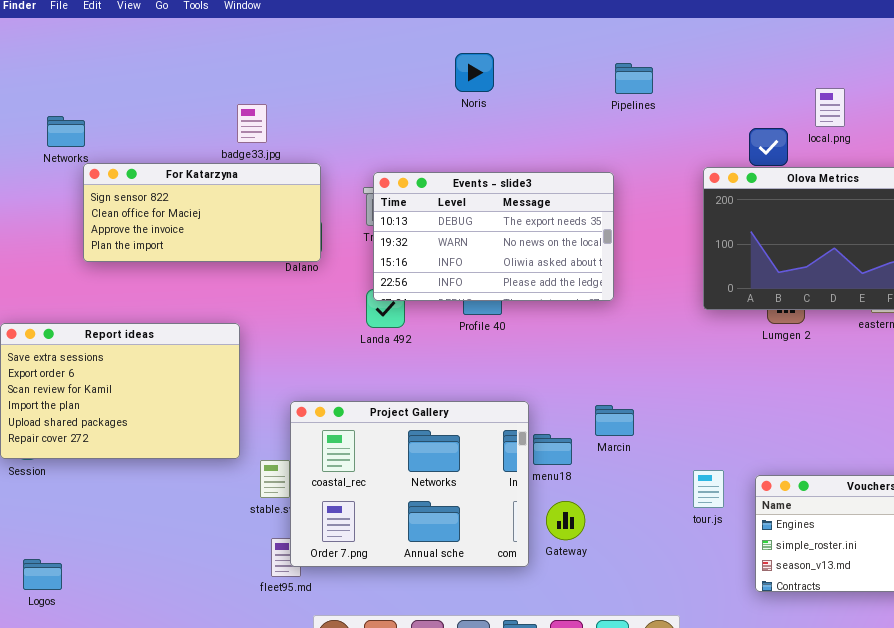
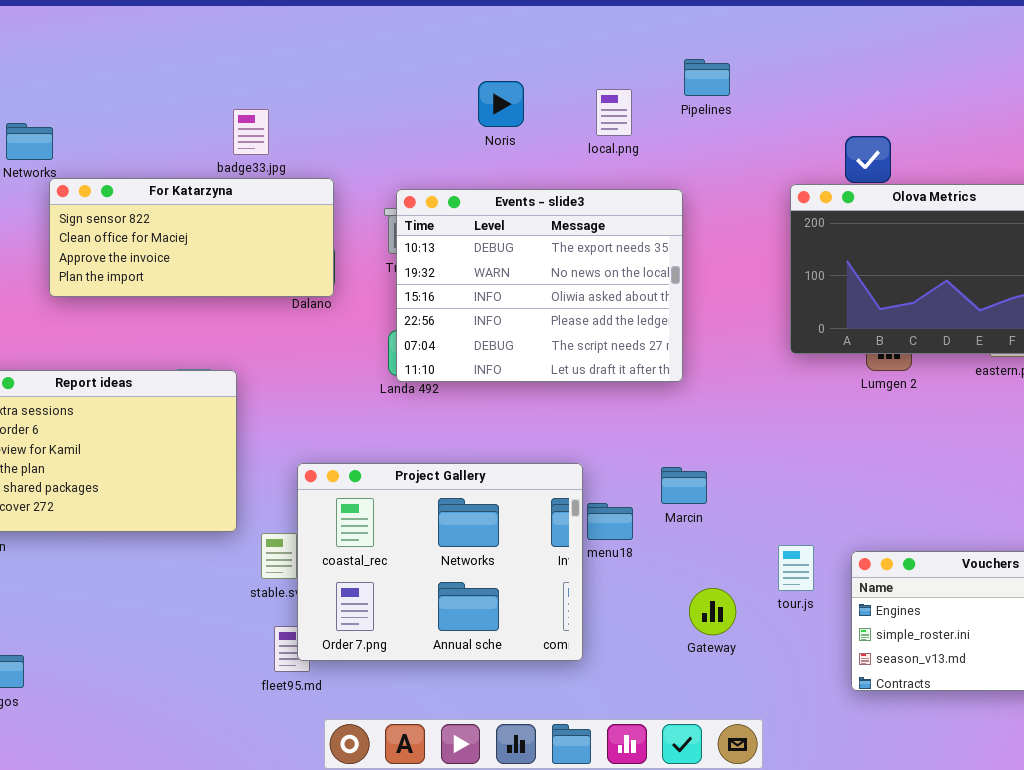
Noris: [455,53,494,92] -> [478,81,524,127], moved
local.png: [815,88,845,127] -> [596,89,632,136], moved
Events - slide3: [373,172,614,301] -> [396,189,683,382], resized
Gateway: [546,501,585,540] -> [689,588,736,635], moved

